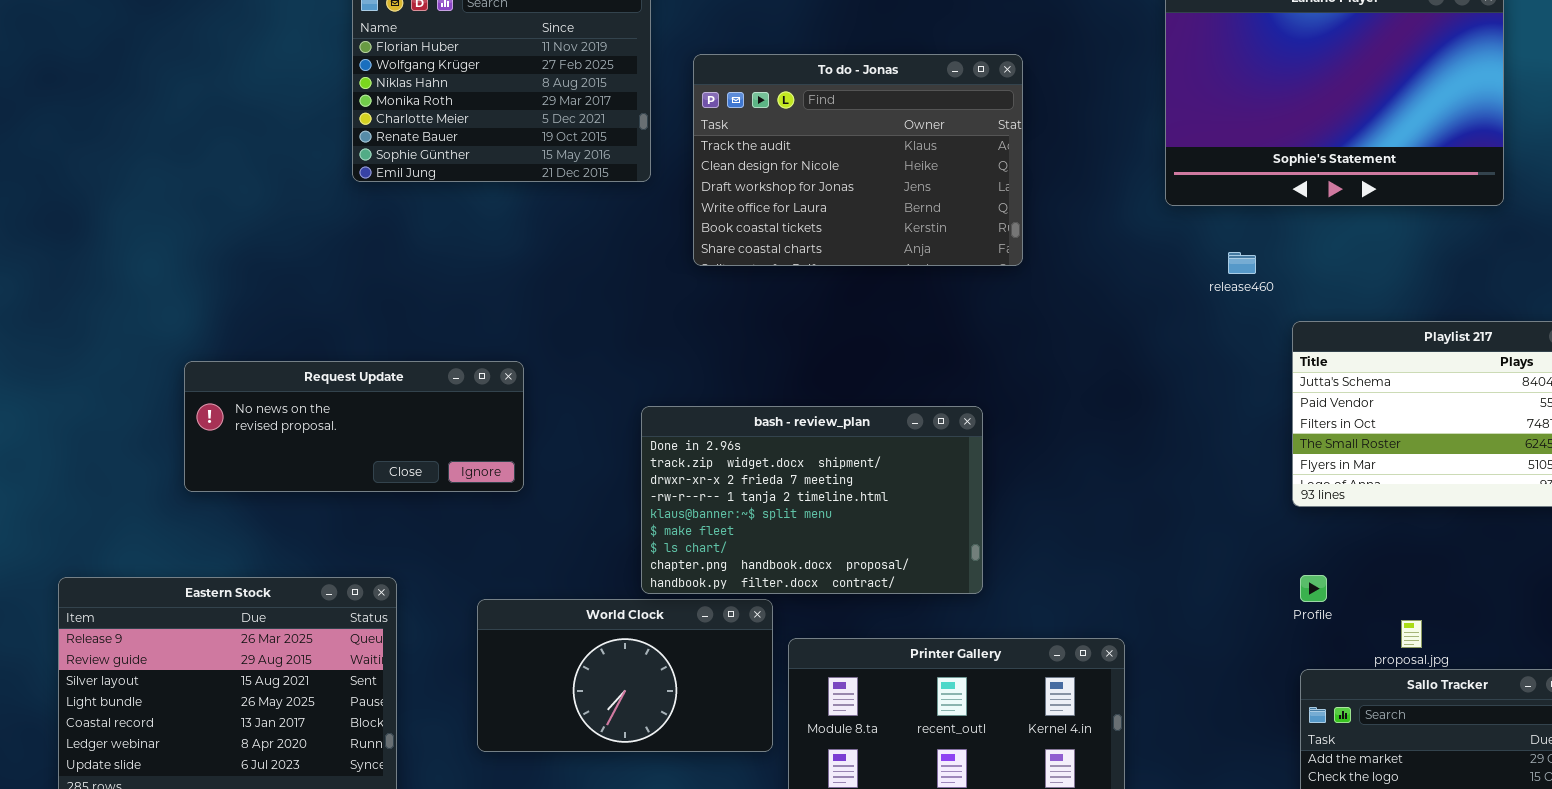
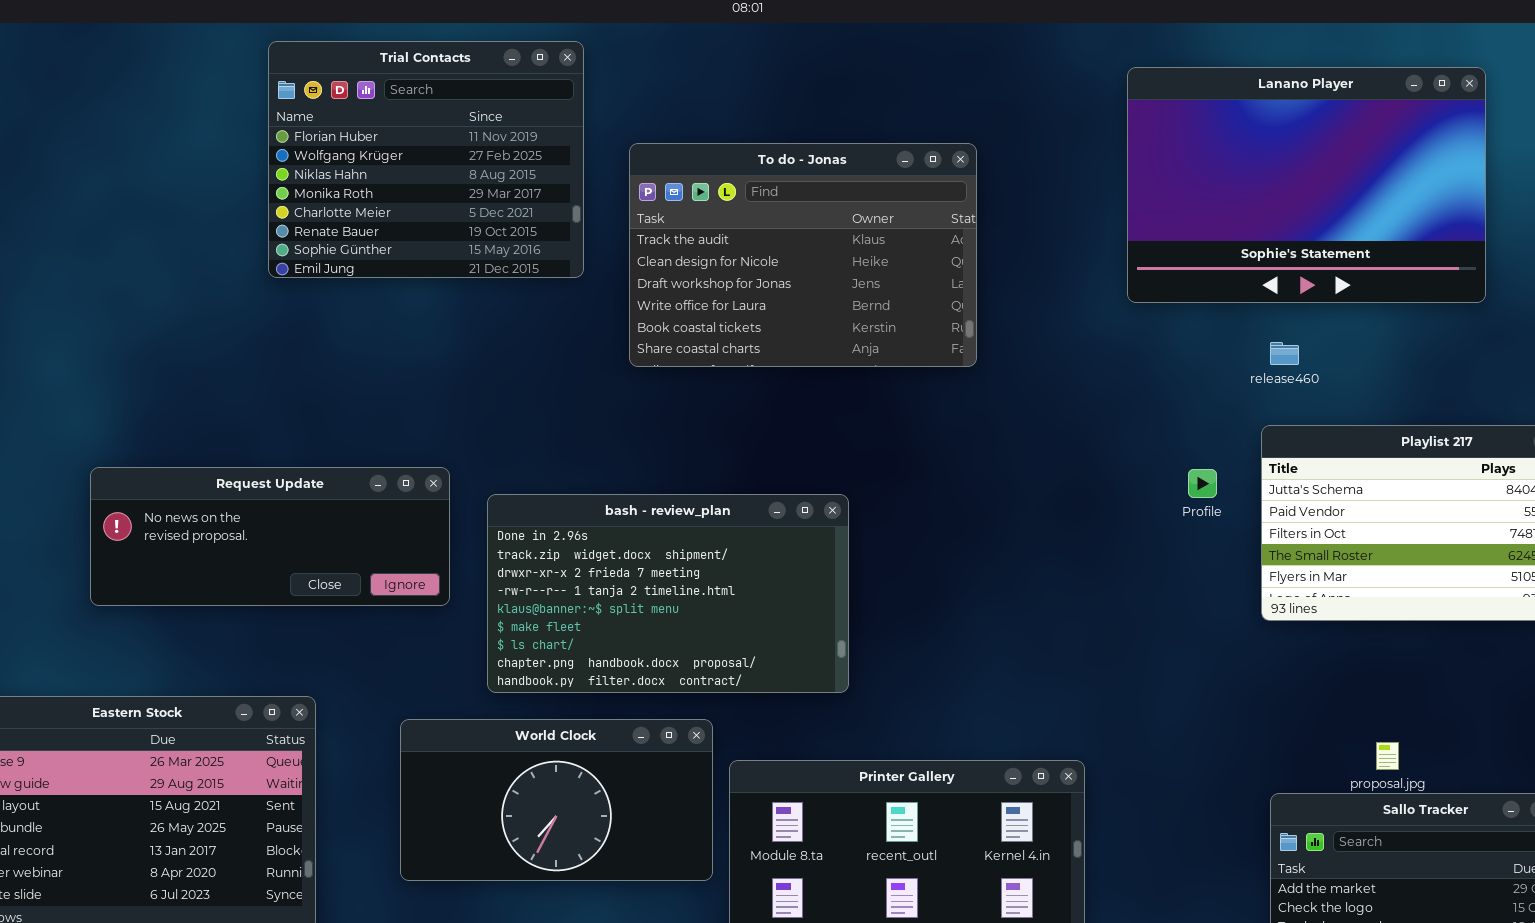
release460: [1228,252,1256,274] -> [1270,342,1299,365], moved
bash - review_plan: [641,406,983,594] -> [487,494,849,693], moved
Profile: [1300,575,1327,602] -> [1188,469,1217,498], moved

